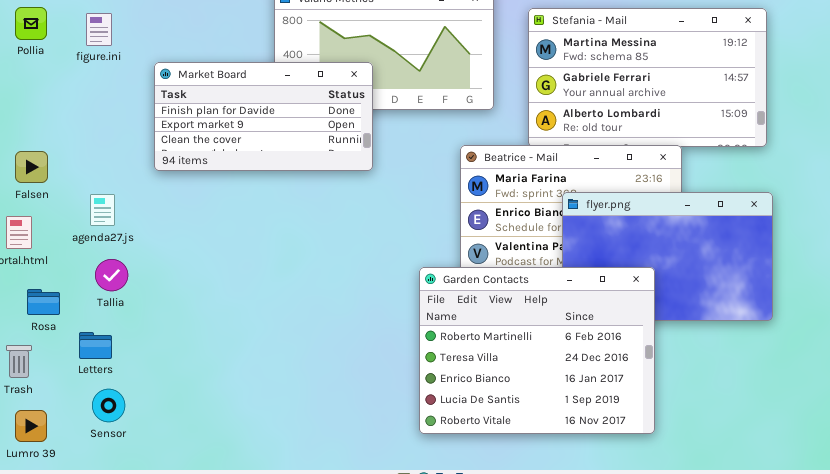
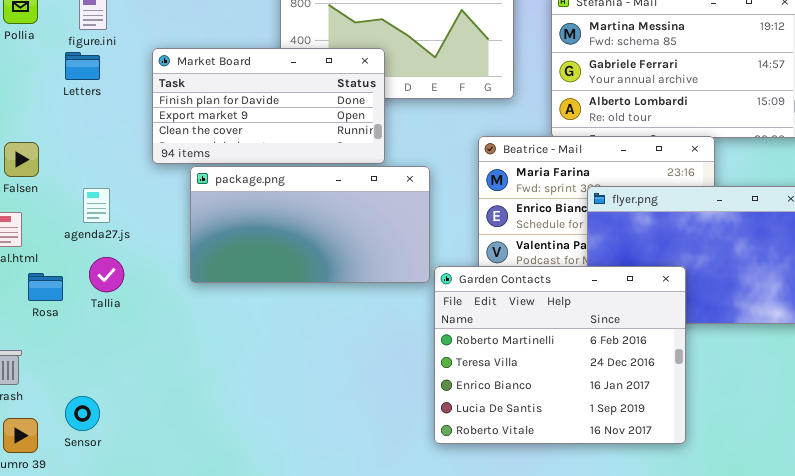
package.png: none -> [190,166,430,283], opened
Rosa: [27,289,60,315] -> [28,273,63,301], moved
Letters: [79,332,112,359] -> [65,52,100,80], moved
Sensor: [92,389,125,422] -> [65,396,100,431], moved

